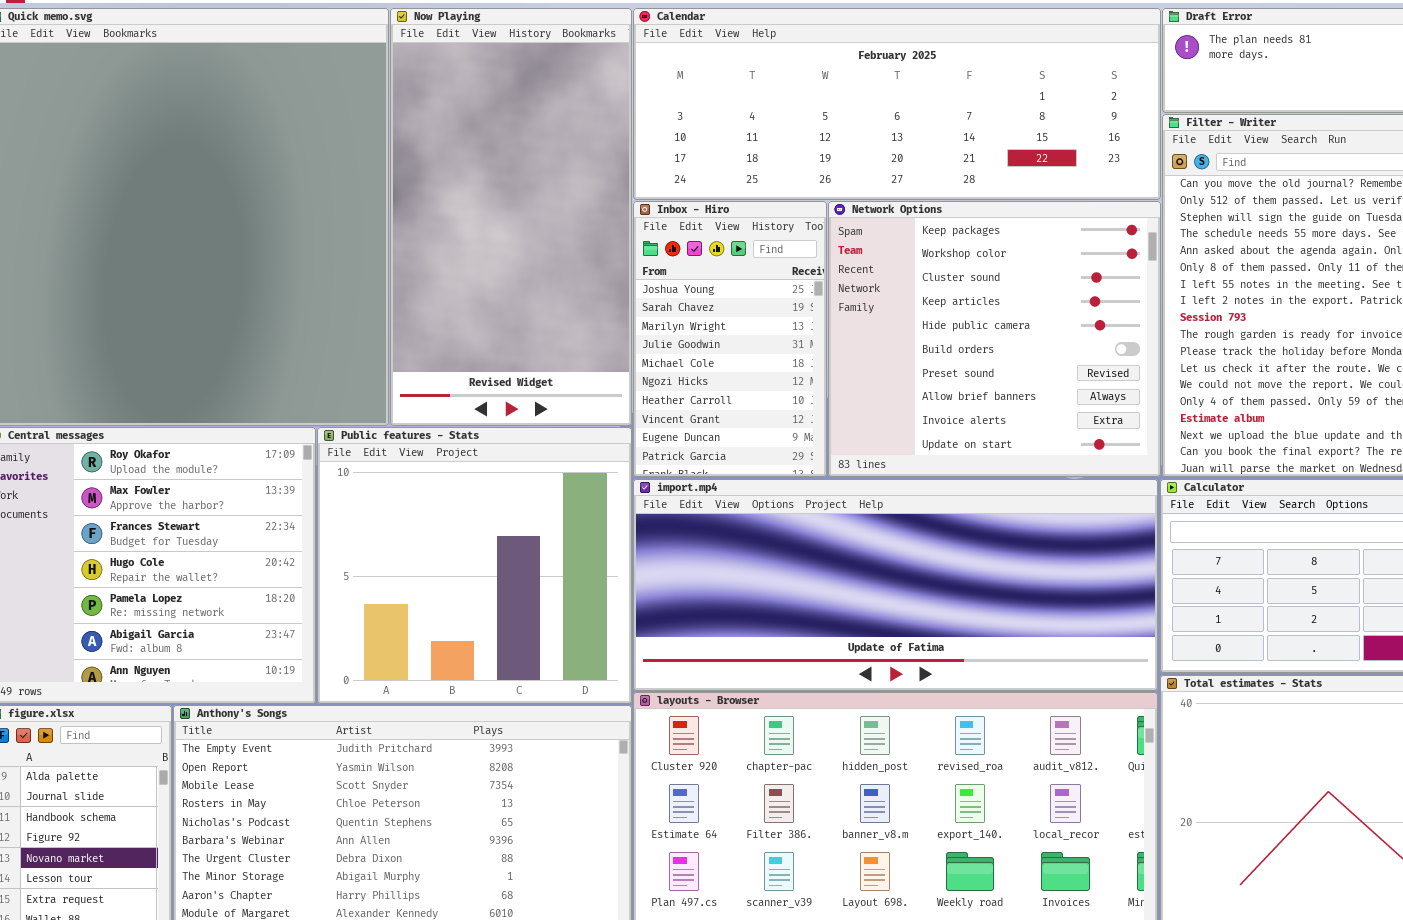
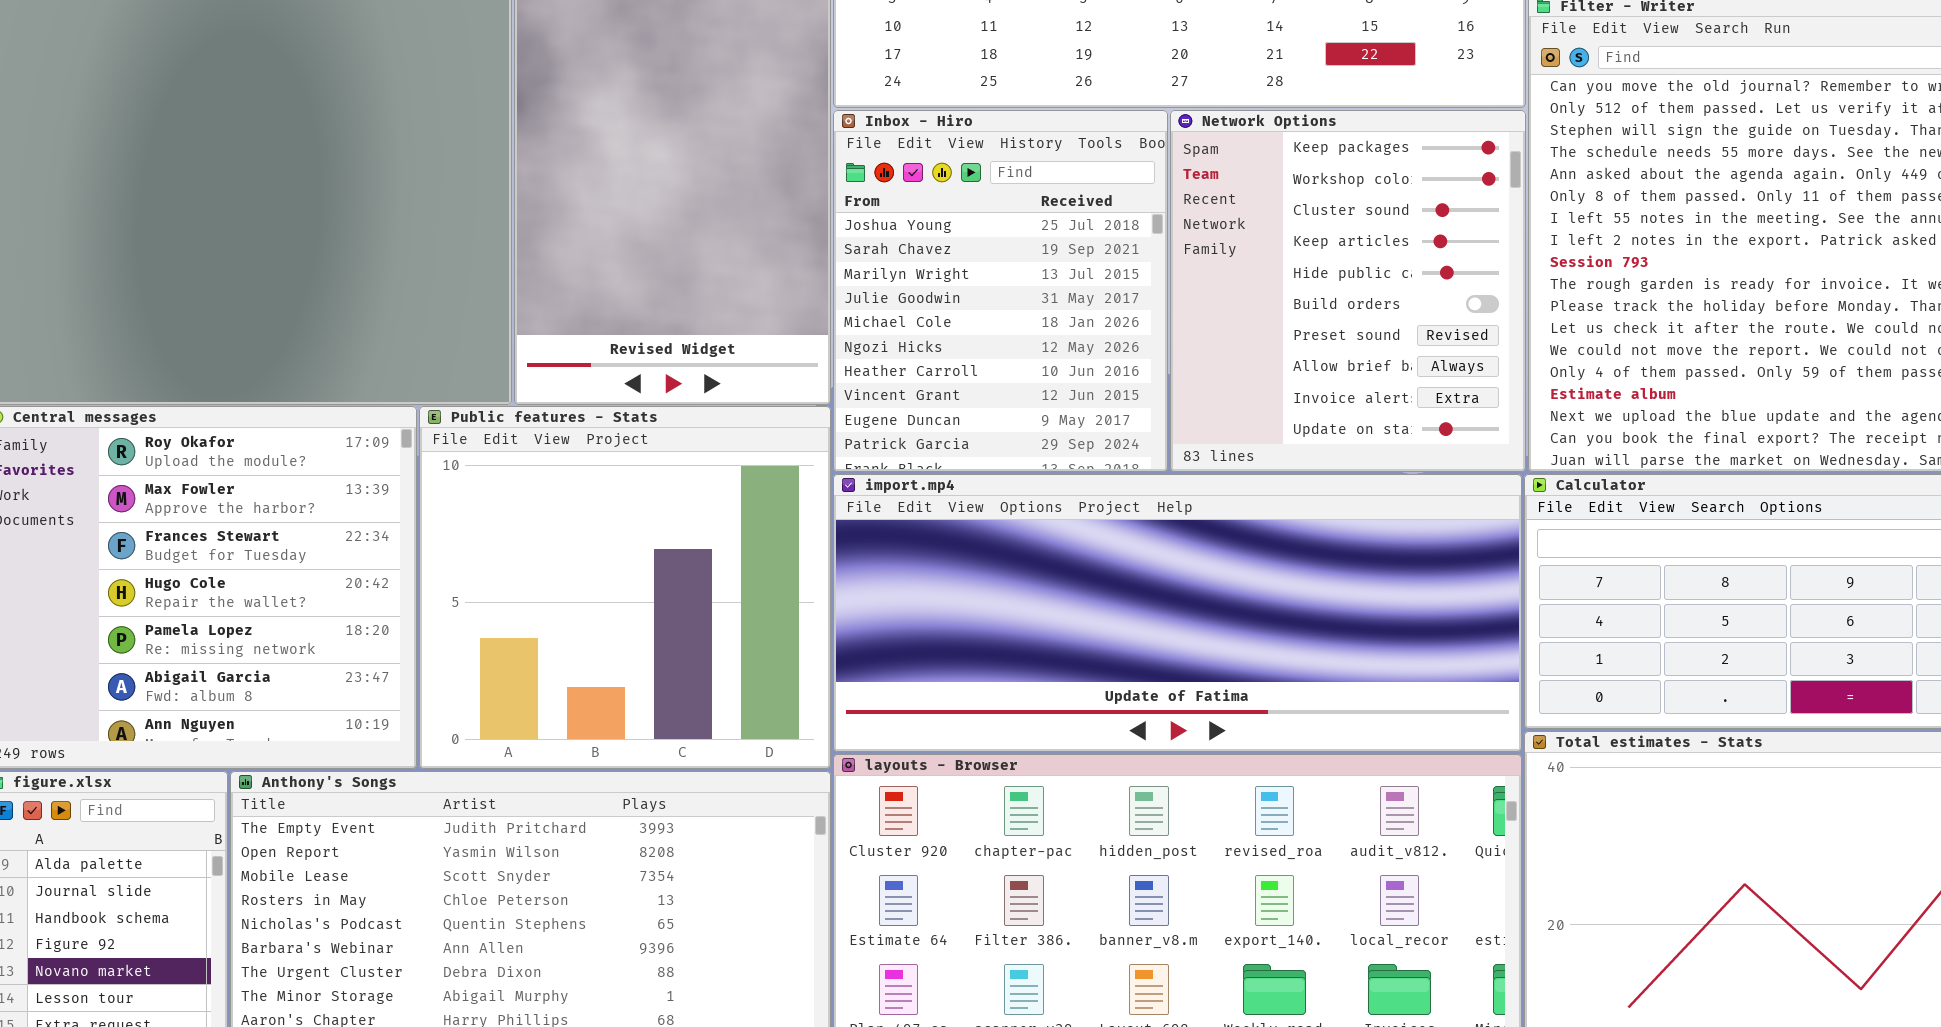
Inbox - Hiro: [633,201,827,477] -> [833,110,1168,472], resized
Network Options: [828,201,1161,477] -> [1170,110,1526,472], resized

